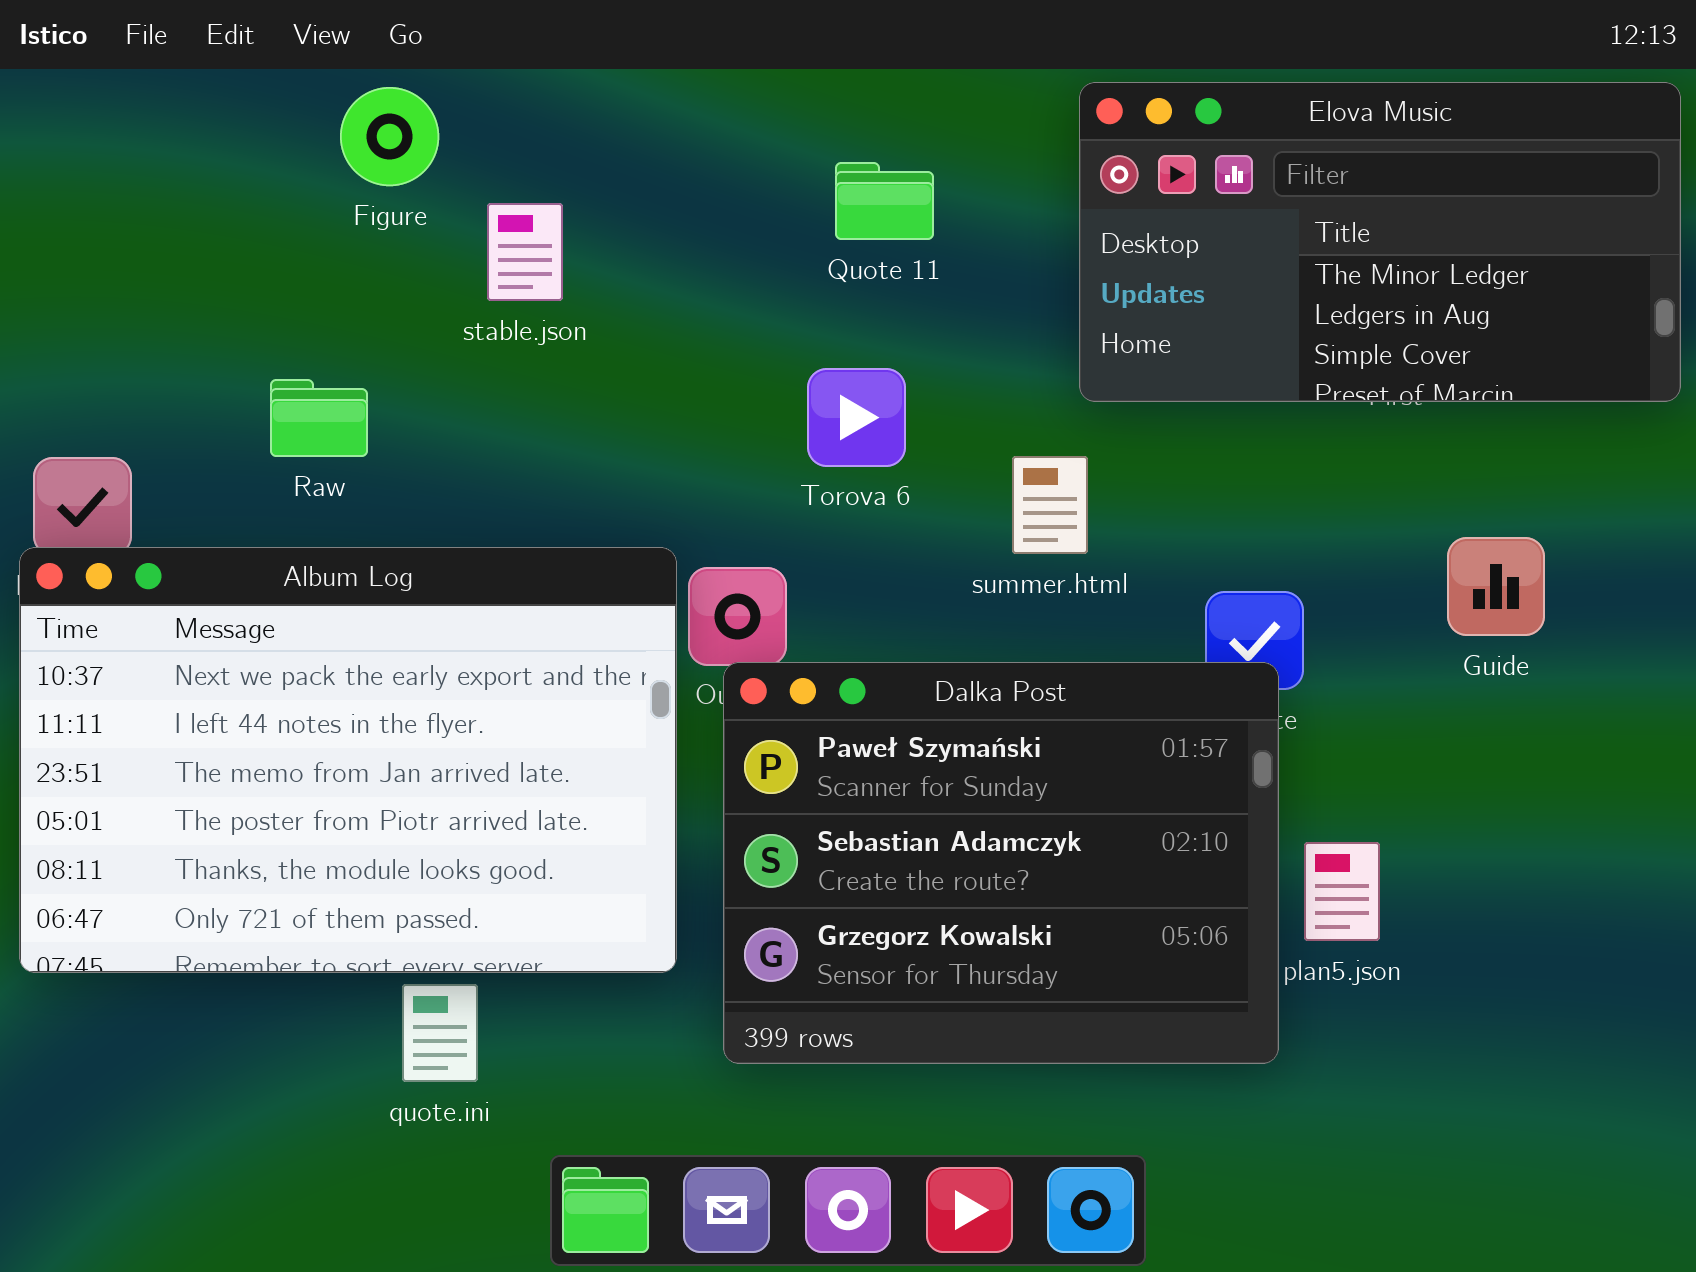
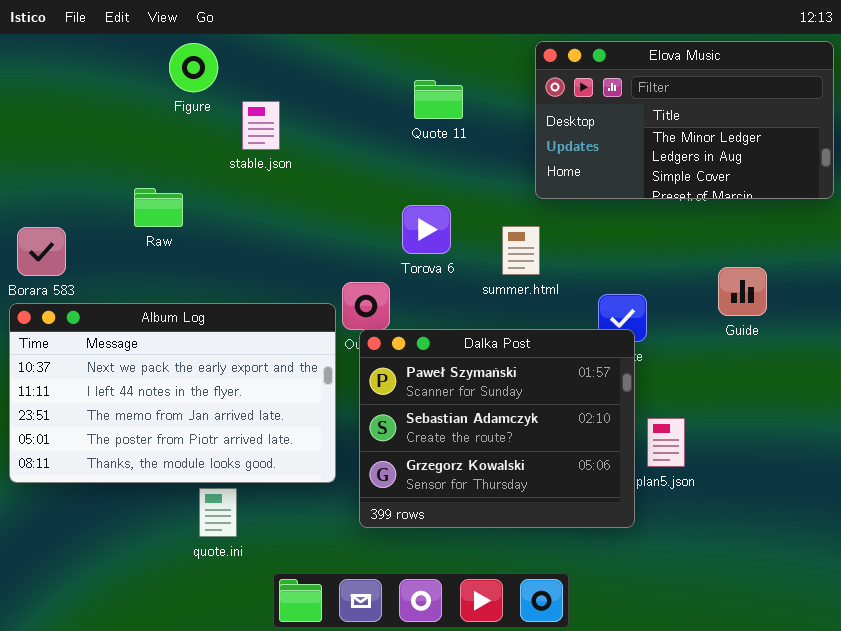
Torova 6: [807,368,906,467] -> [402,205,451,254], moved
Album Log: [19,547,677,973] -> [9,303,336,483], resized

